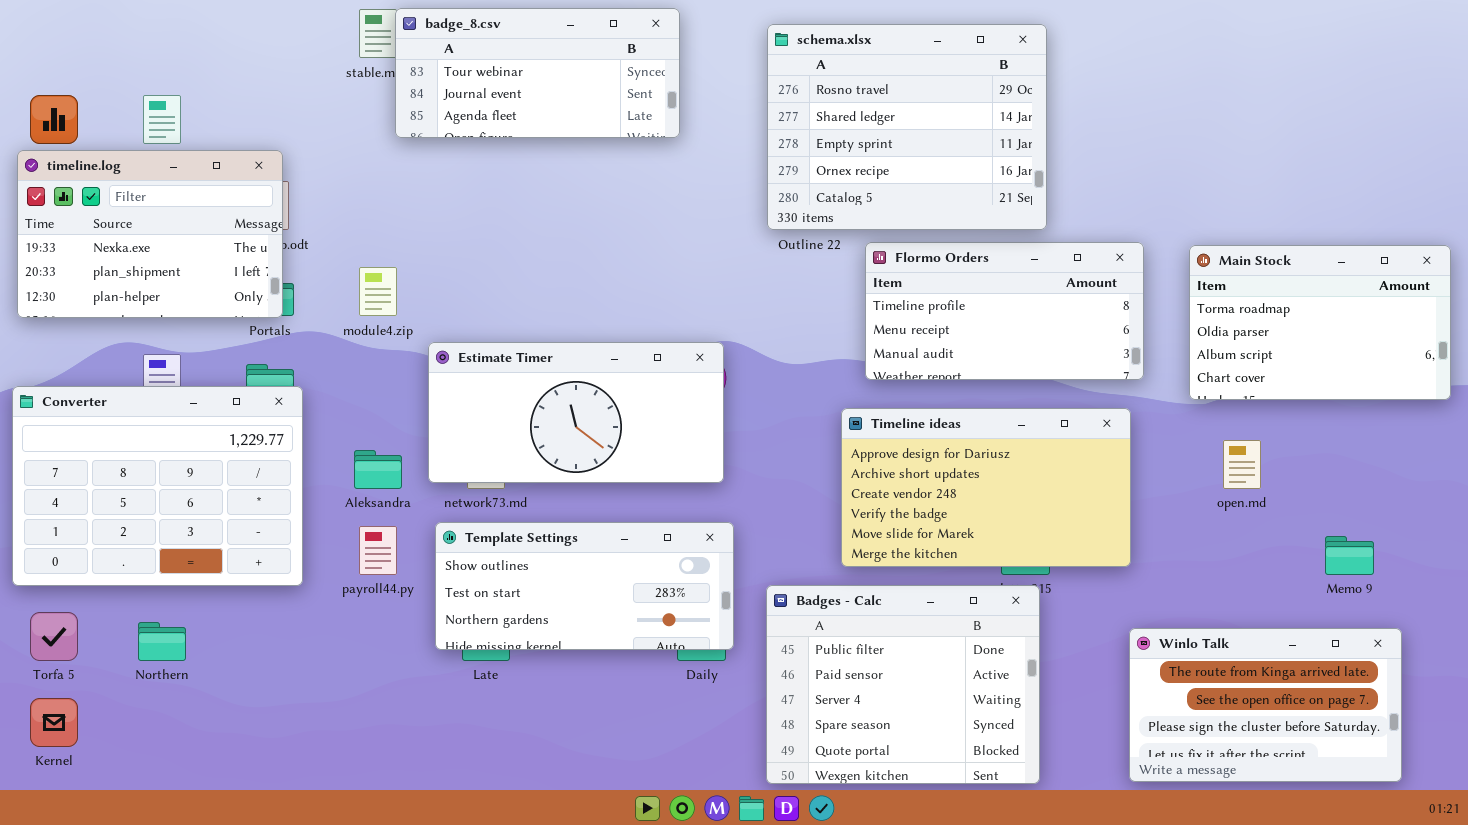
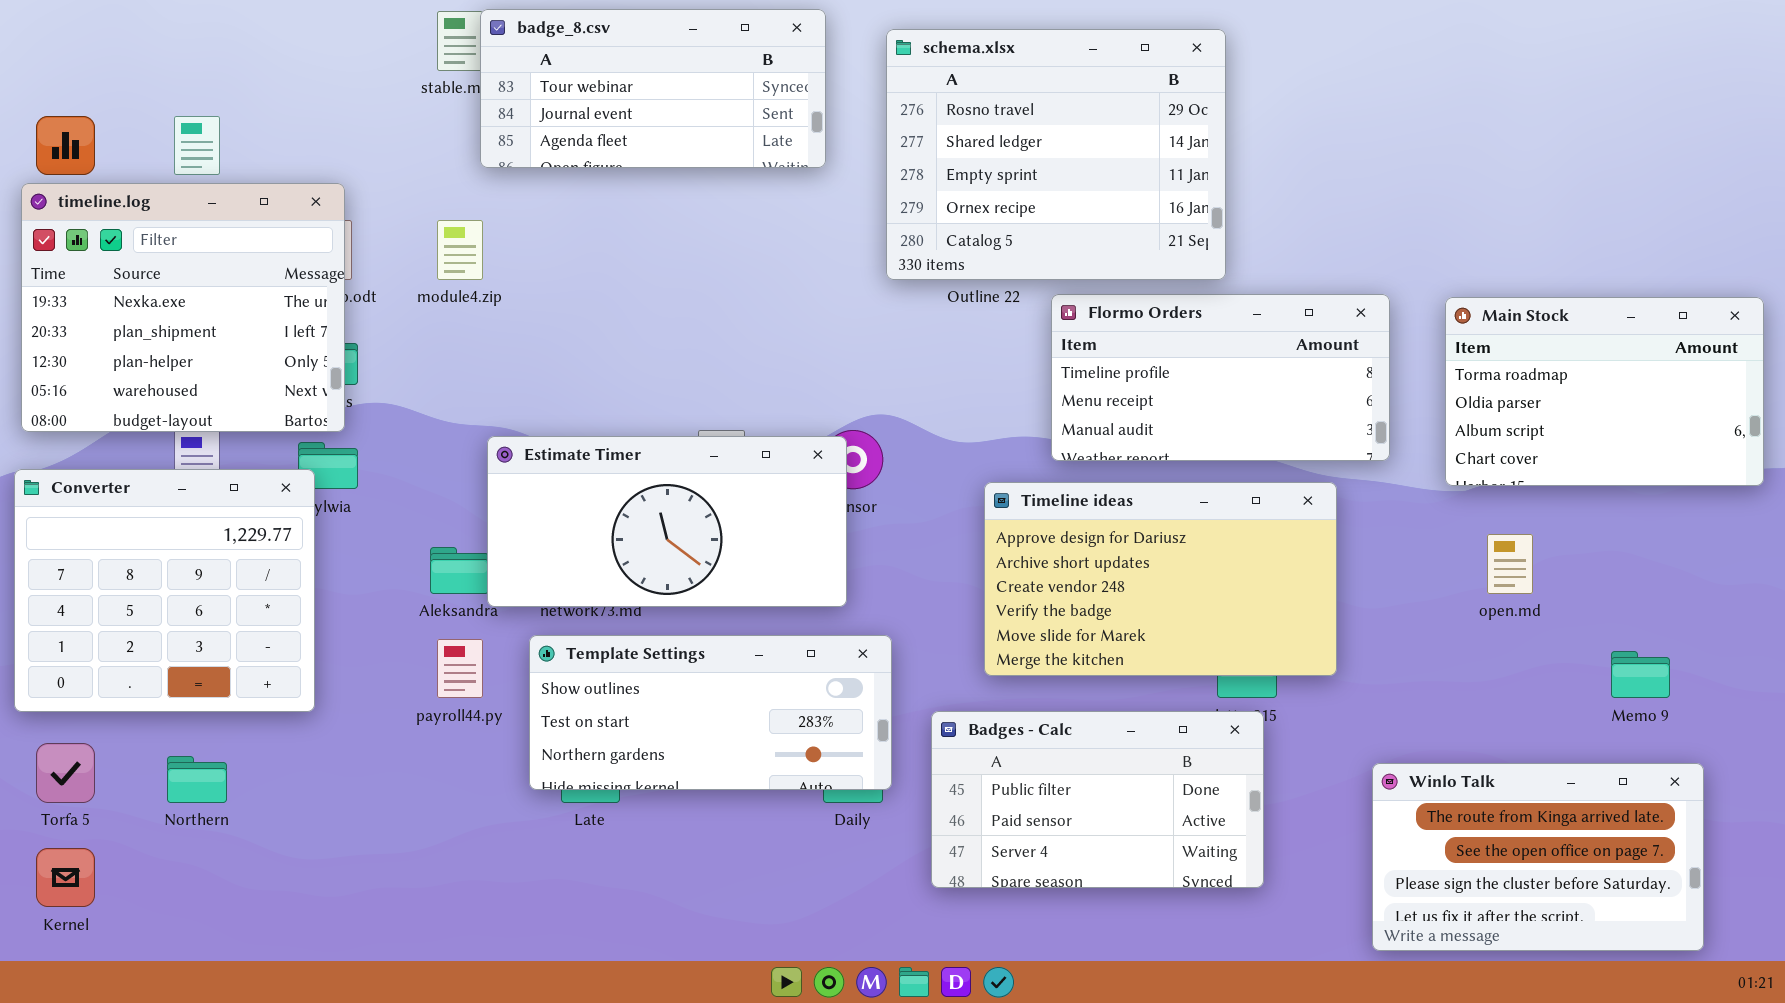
schema.xlsx: [767,24,1047,230] -> [886,29,1226,280], moved
timeline.log: [17,150,283,318] -> [21,183,345,432], resized
module4.zip: [359,267,397,316] -> [437,220,483,280], moved
Estimate Timer: [428,342,724,483] -> [487,436,847,607], moved
Converter: [12,386,303,586] -> [14,469,315,712], resized
Timeline ideas: [841,408,1131,567] -> [984,482,1337,676], moved
Badges - Calc: [766,585,1040,784] -> [931,711,1264,888], resized

